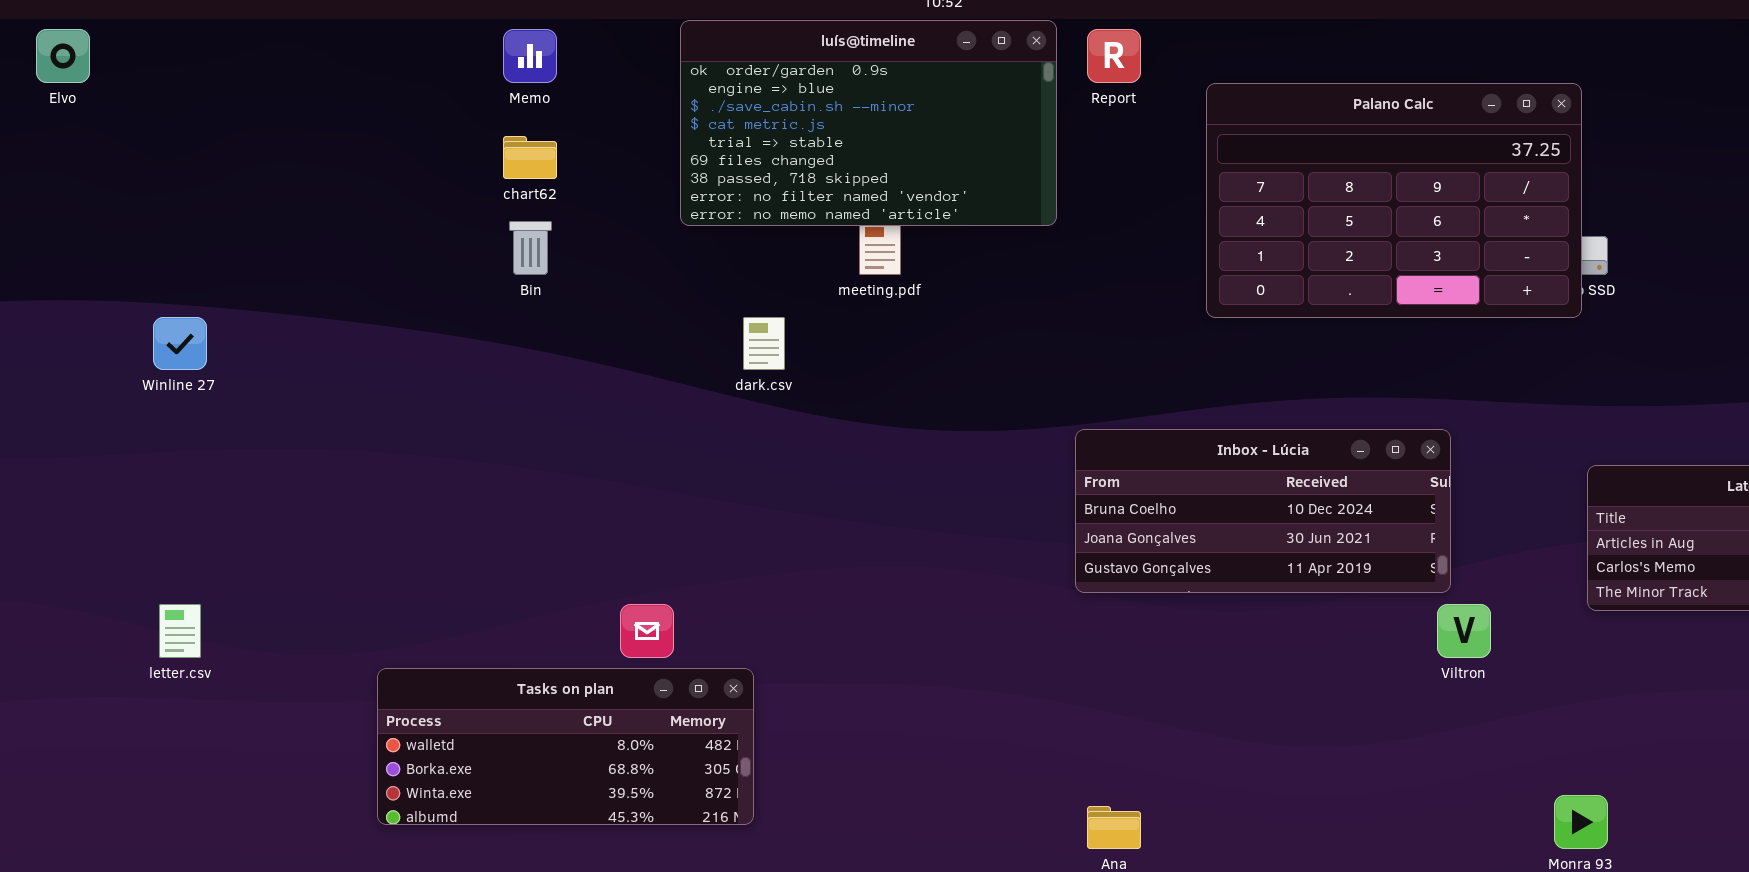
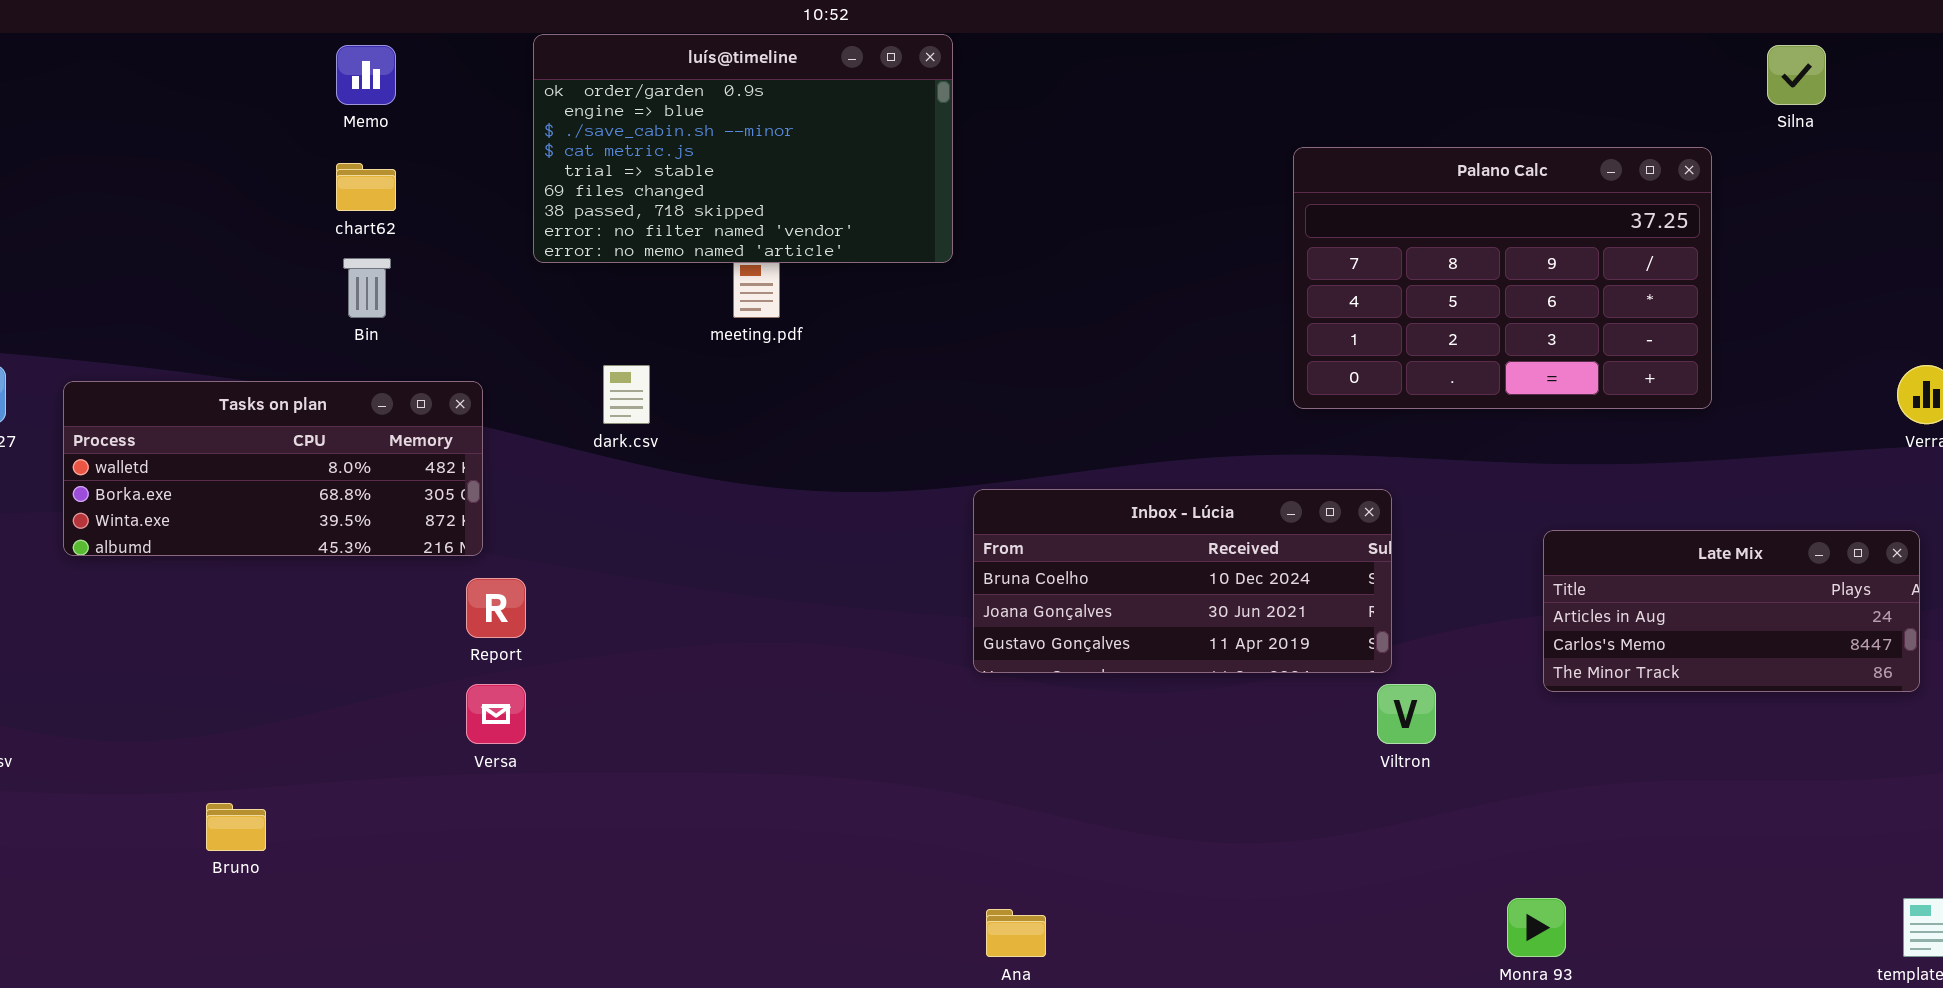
Report: [1087,29,1141,83] -> [466,578,526,638], moved
Palano Calc: [1206,83,1582,318] -> [1293,147,1712,409], moved
Tasks on plan: [377,668,754,825] -> [63,381,483,556], moved

